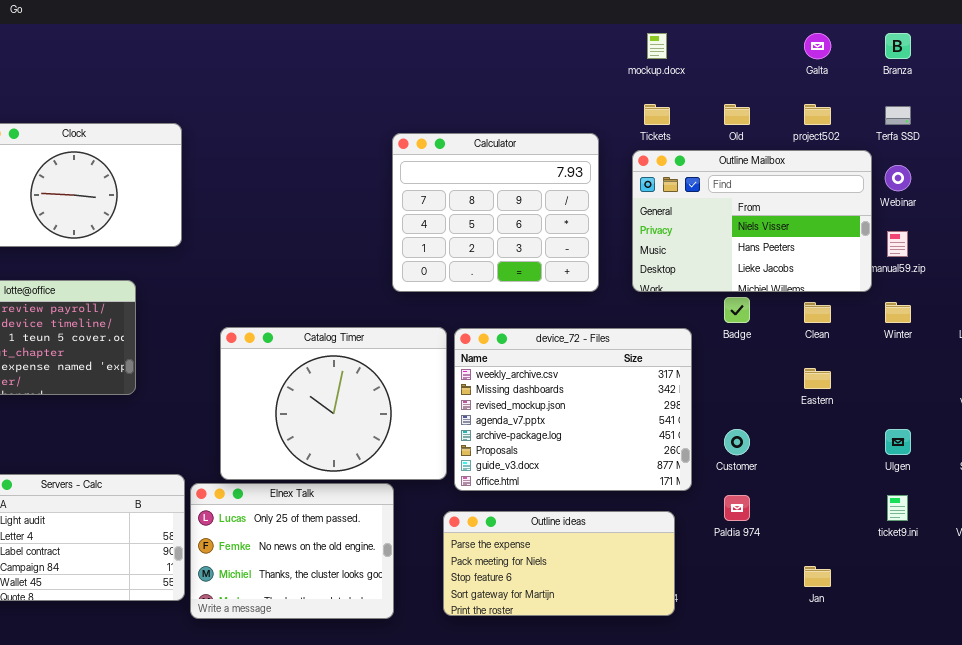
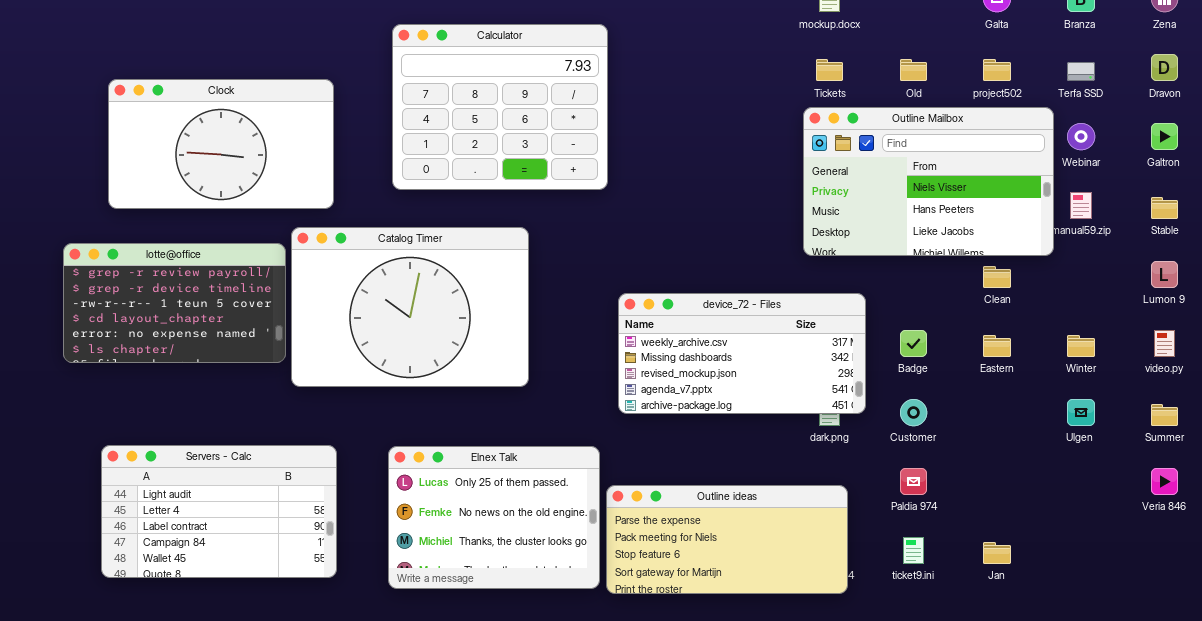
Calculator: [392,133,599,292] -> [392,24,608,190], moved
Badge: [724,297,750,323] -> [900,330,927,357], moved
Winter: [885,302,911,323] -> [1067,335,1095,357], moved
Catalog Timer: [220,327,447,480] -> [291,227,529,387], moved
device_72 - Files: [454,328,692,491] -> [618,293,866,414], resized
Elnex Talk: [190,483,394,619] -> [388,446,600,589], moved
ticket9.ini: [887,495,908,521] -> [903,537,924,564], moved

